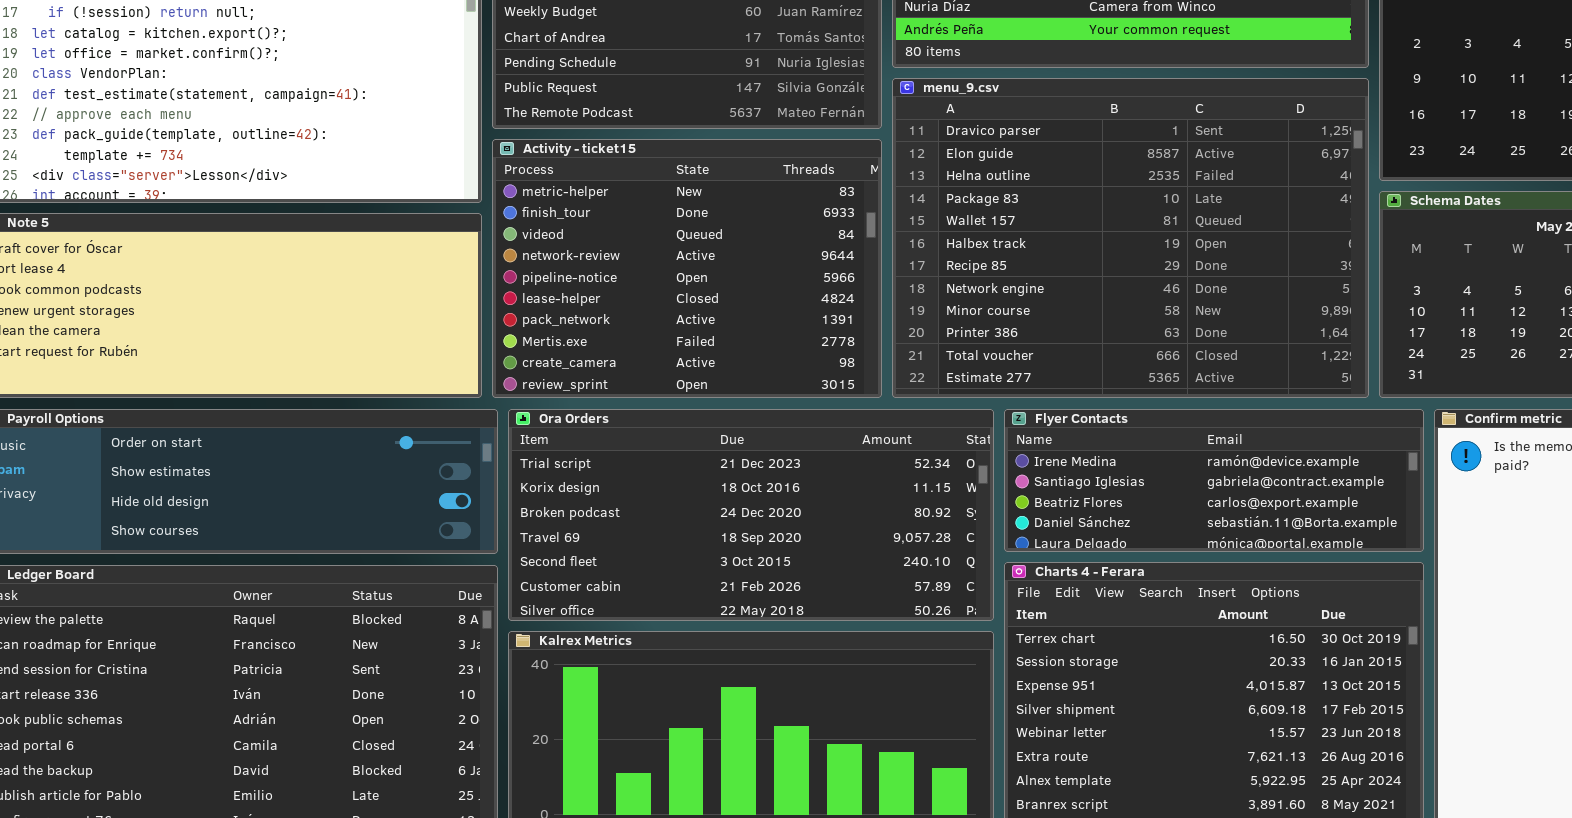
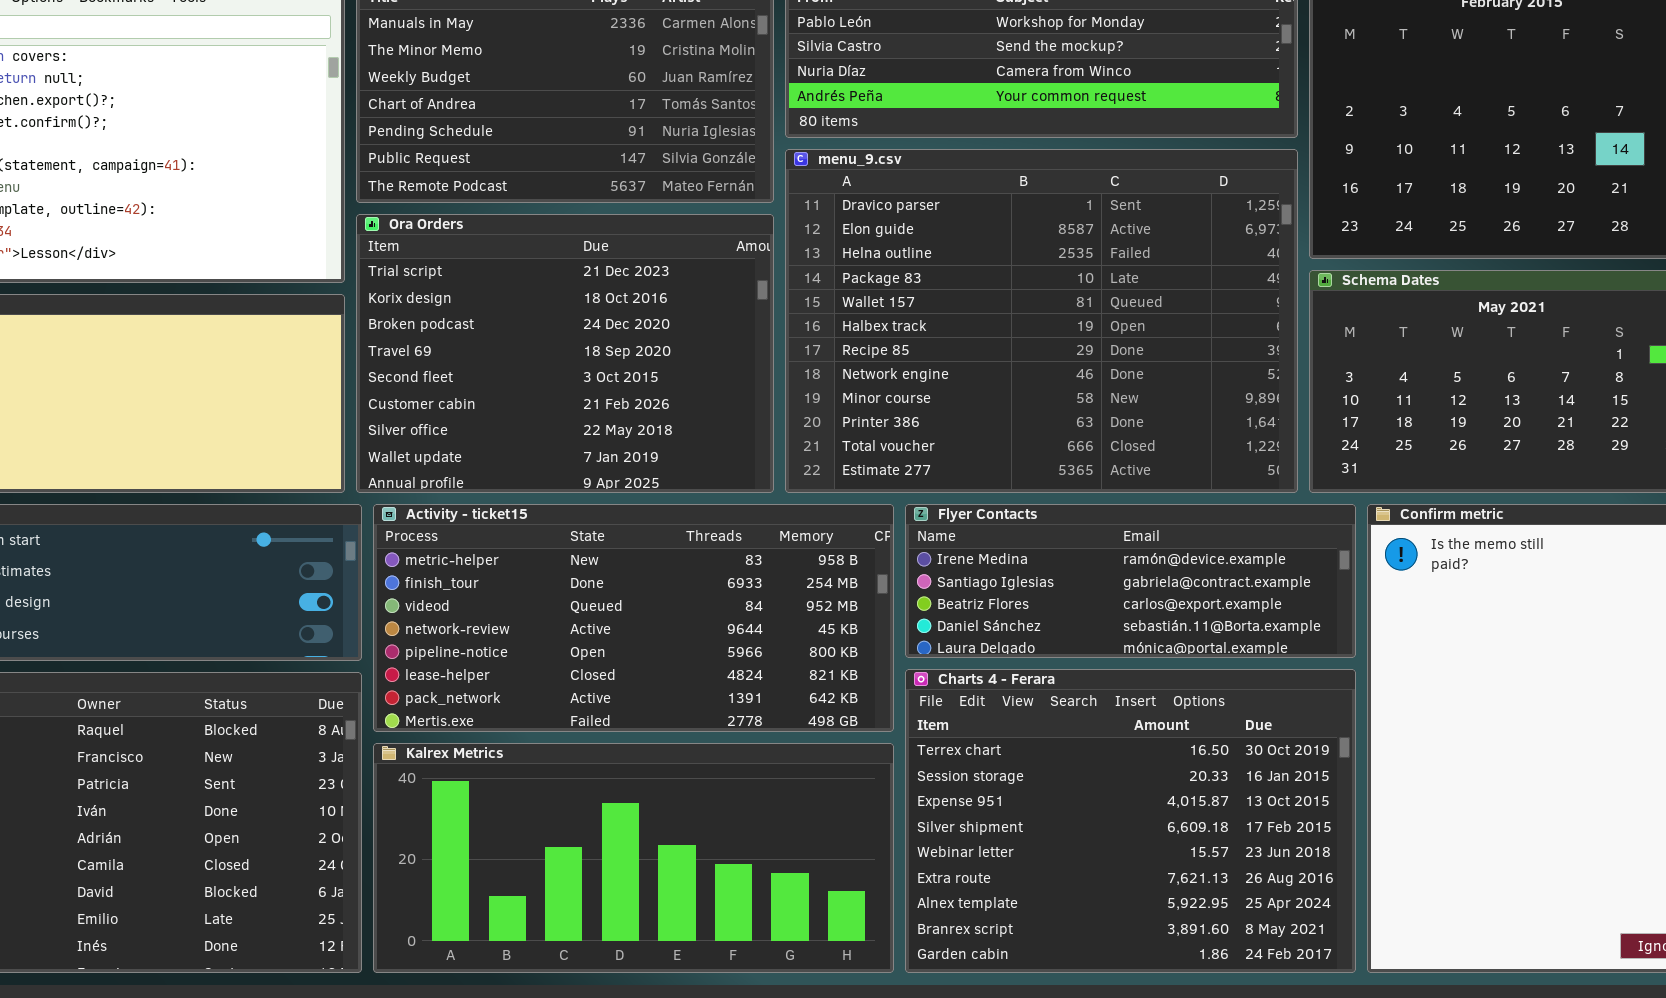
Activity - ticket15: [492,139,882,398] -> [373,504,894,732], moved, resized
Ora Orders: [508,409,994,621] -> [356,214,774,493], moved, resized

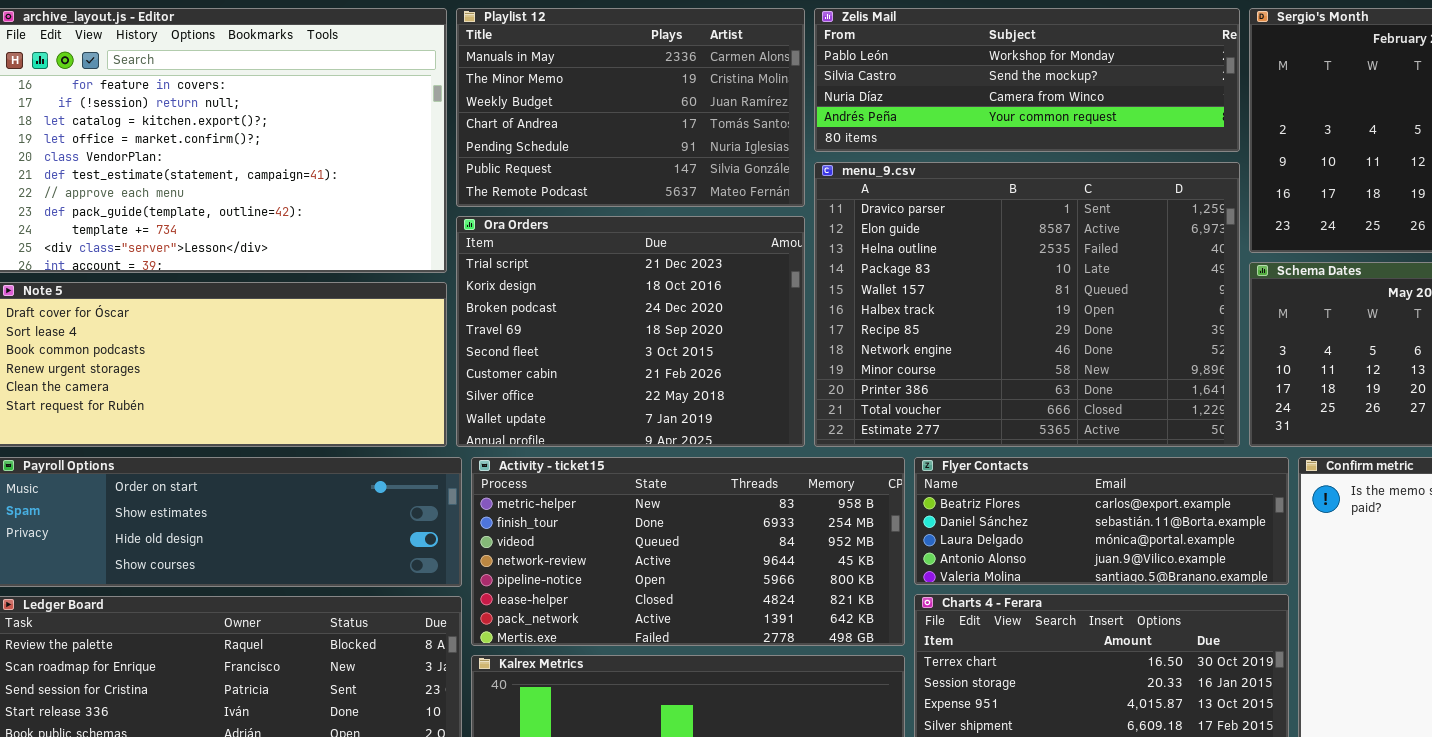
Flyer Contacts: [905,504,1356,658] -> [914,457,1289,585], scrolled down 2 rows

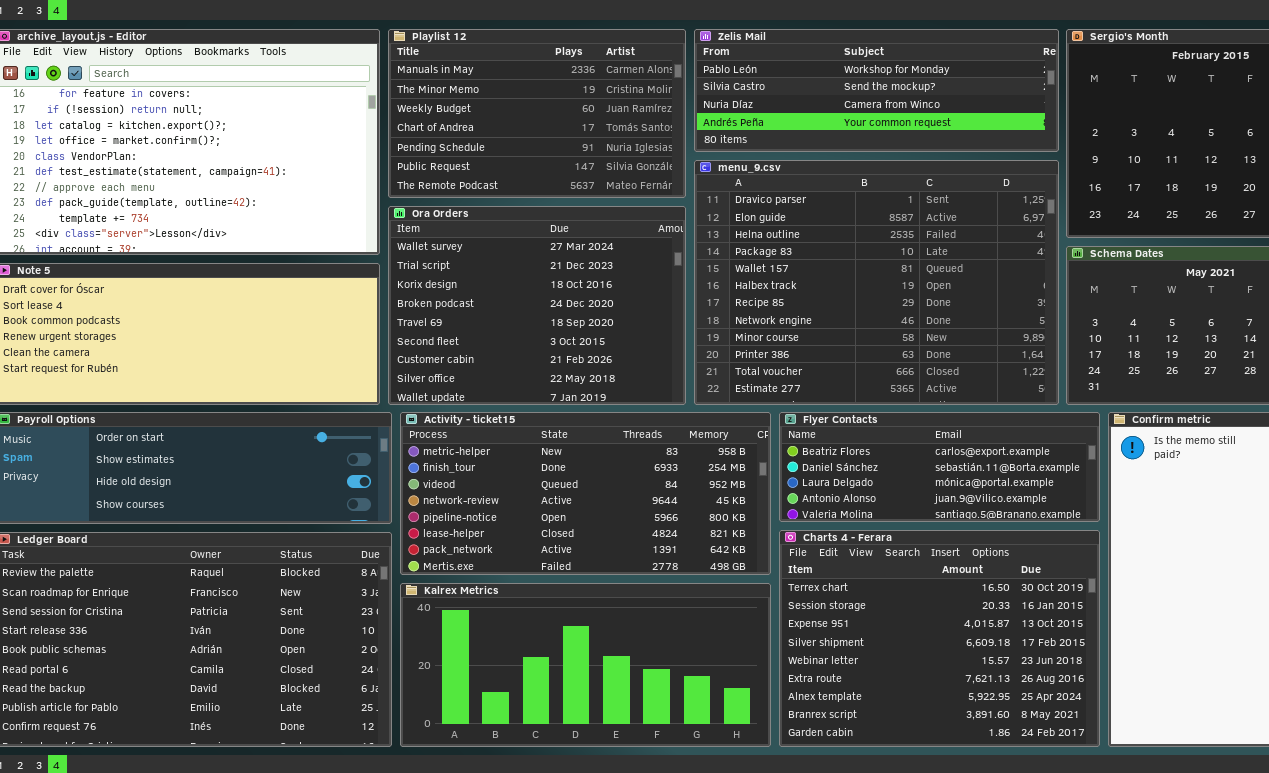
Ora Orders: [456,216,805,447] -> [388,206,686,405], scrolled up 1 row

